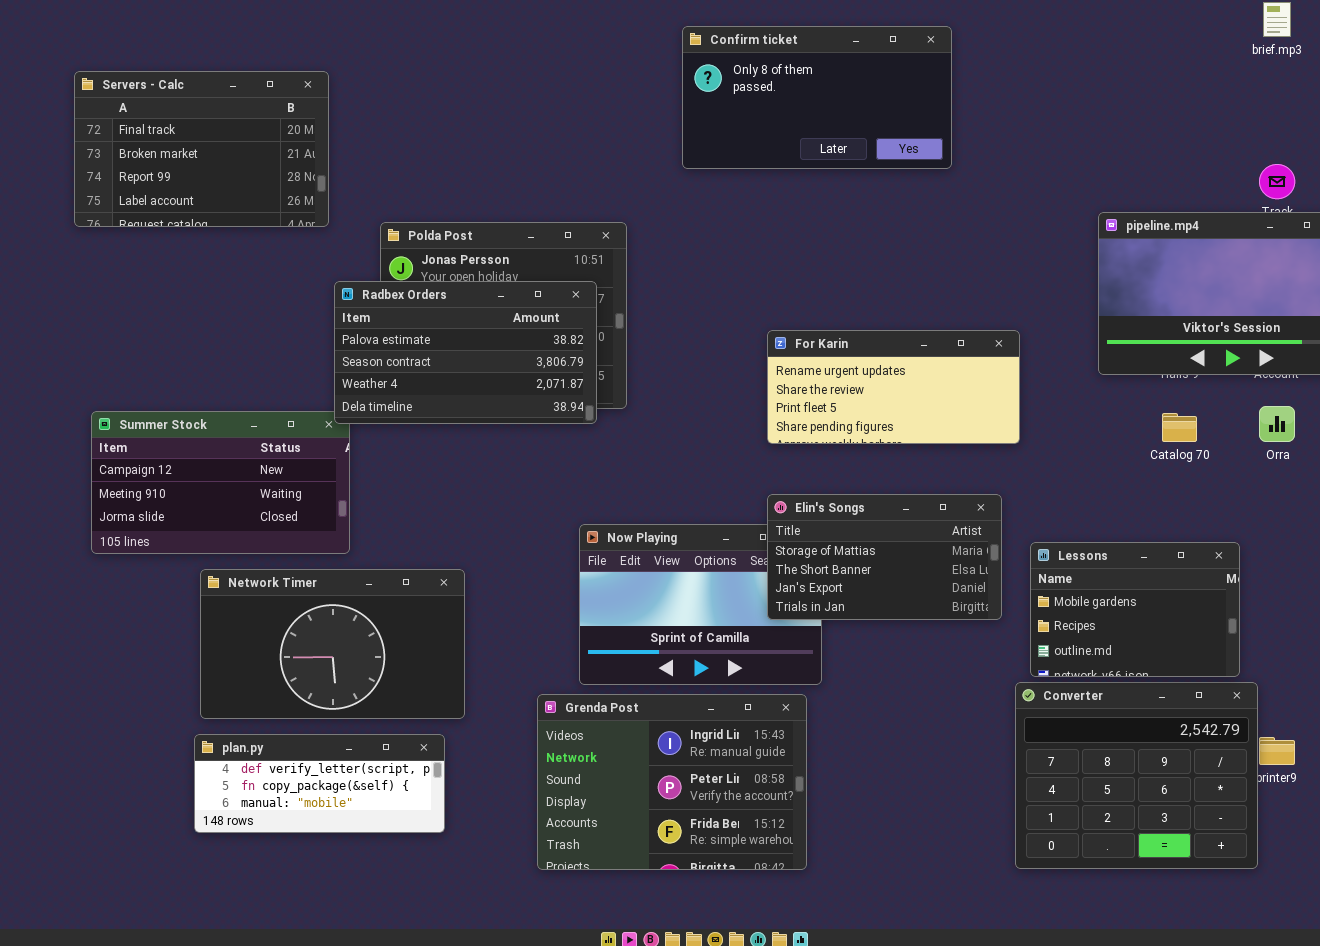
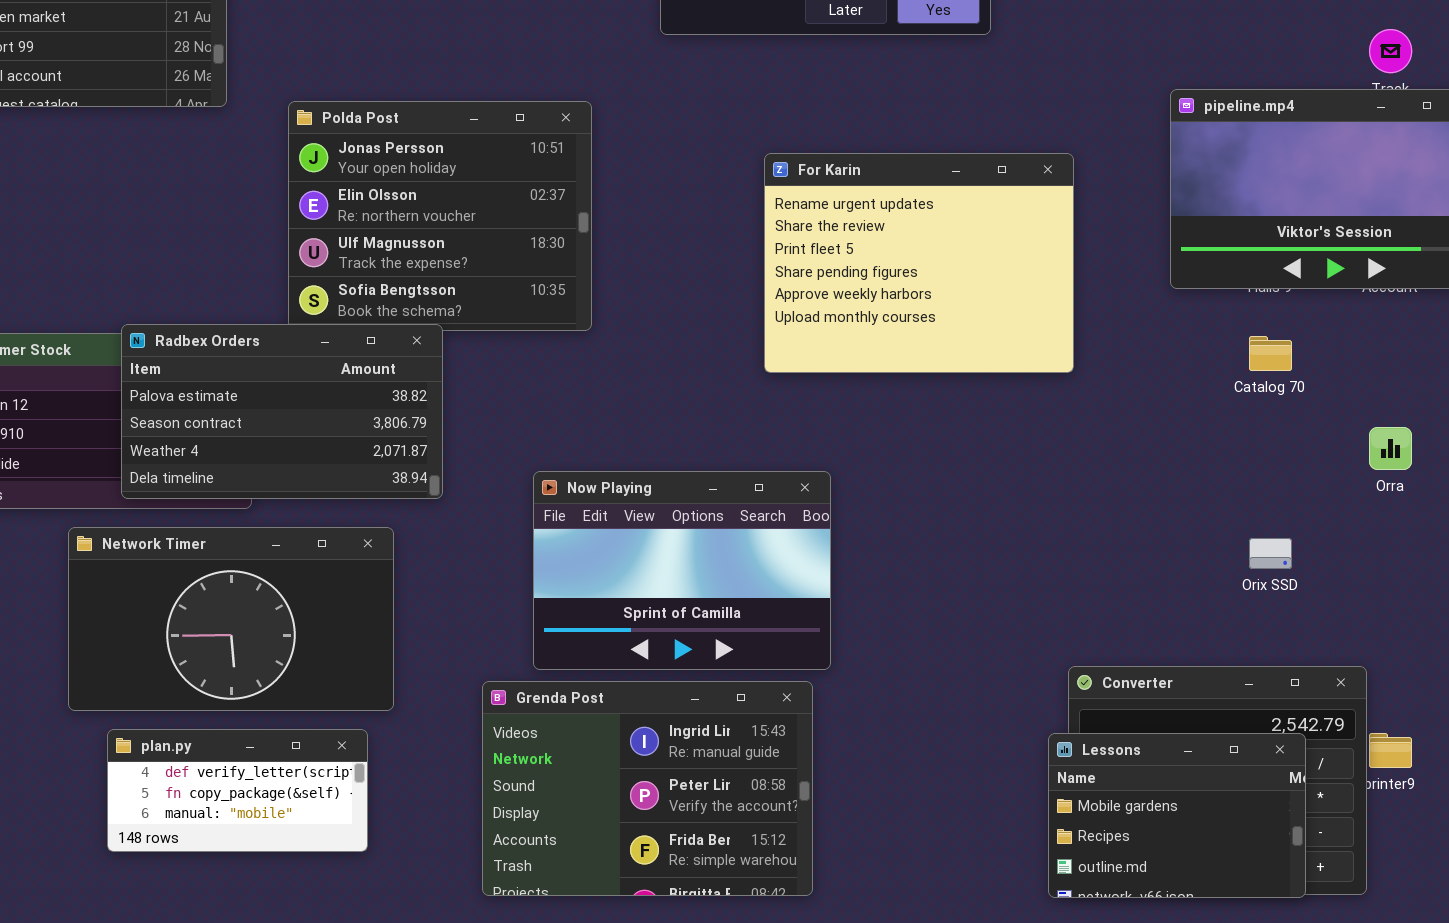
Radbex Orders: [334,281,597,424] -> [121,324,443,499], moved
For Karin: [767,330,1020,444] -> [764,153,1074,373], resized
Orra: [1259,406,1295,442] -> [1369,427,1412,470], moved
Elin's Songs: [767,494,1002,620] -> none, closed
Lessons: [1030,542,1240,677] -> [1048,733,1306,898], moved
plan.py: [194,734,445,833] -> [107,729,368,852], resized

